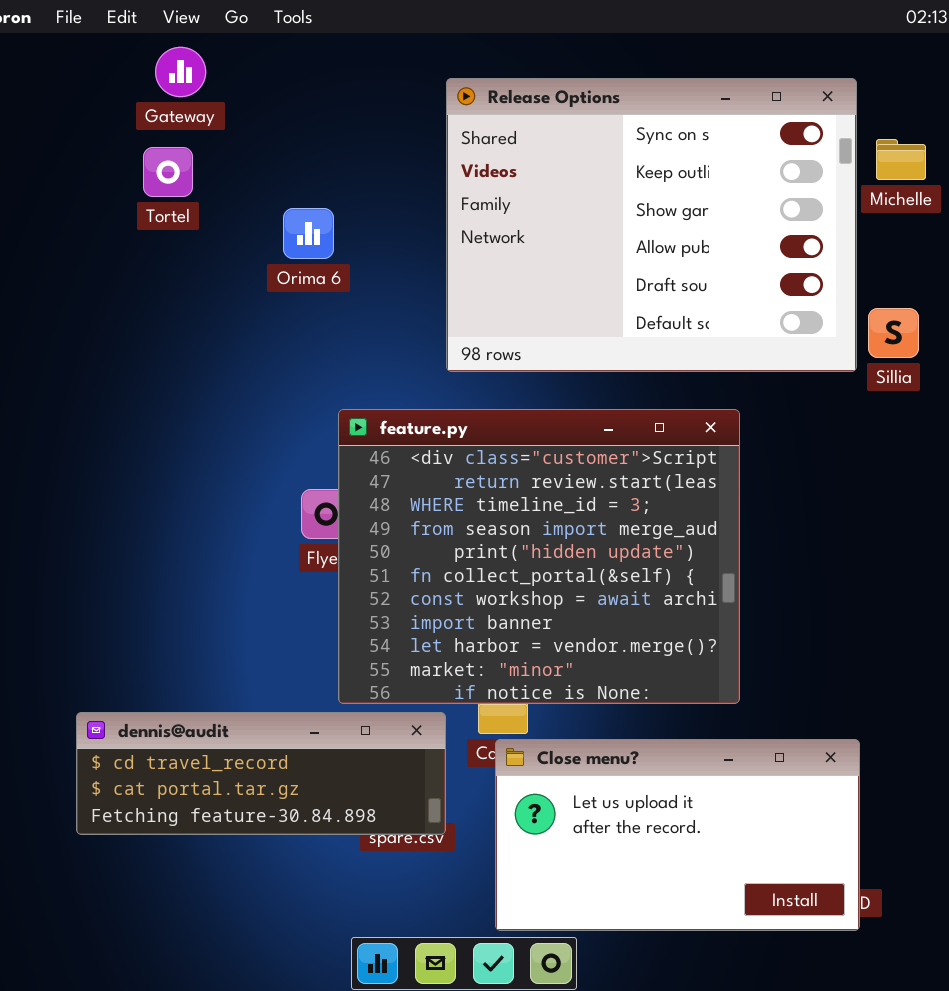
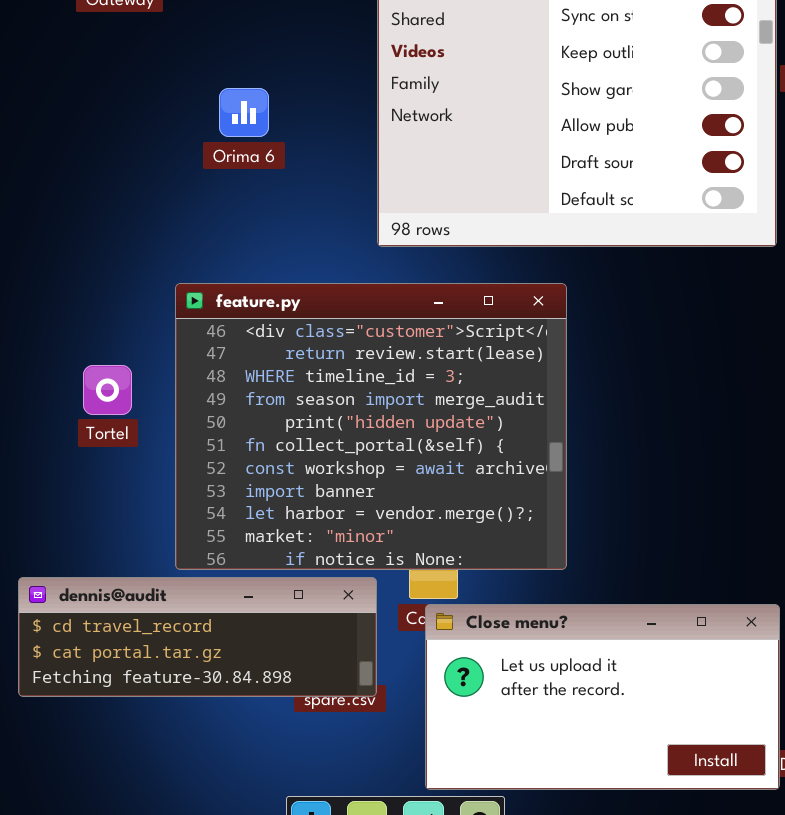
Tortel: [143,147,193,197] -> [83,365,132,415], moved
feature.py: [338,409,740,704] -> [175,283,567,570], moved

